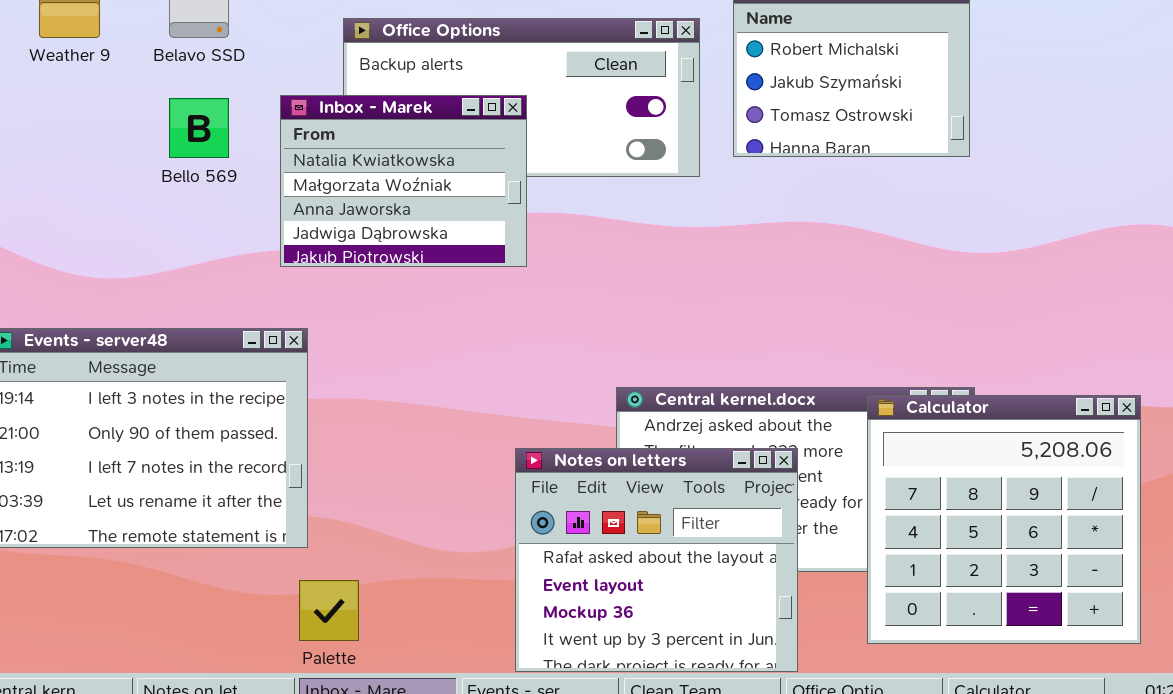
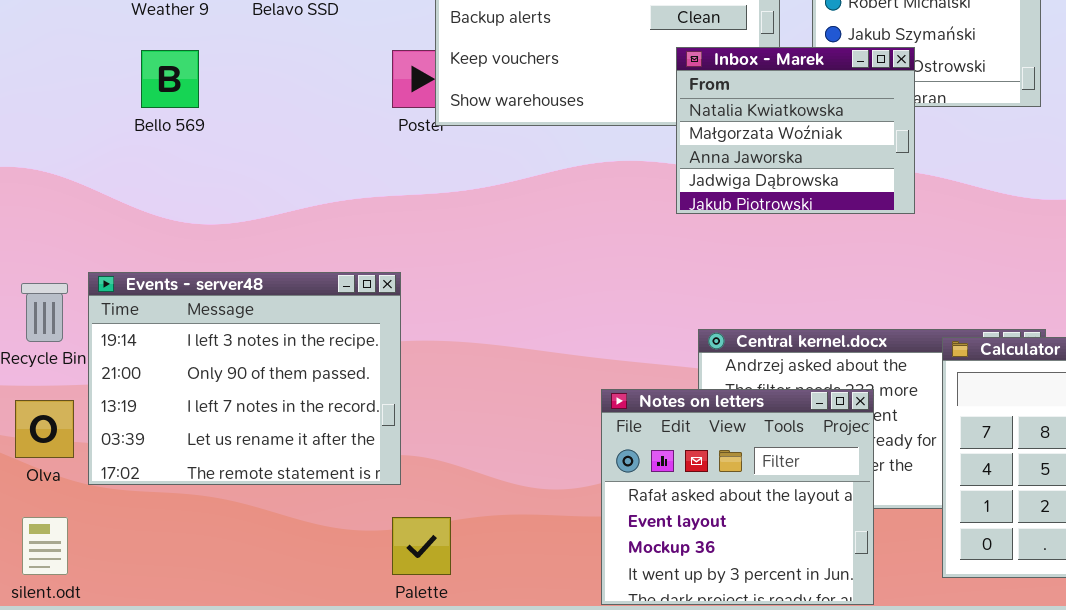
Inbox - Marek: [280,95,527,267] -> [676,47,915,214], moved
Bello 569: [169,98,229,158] -> [141,50,199,108], moved

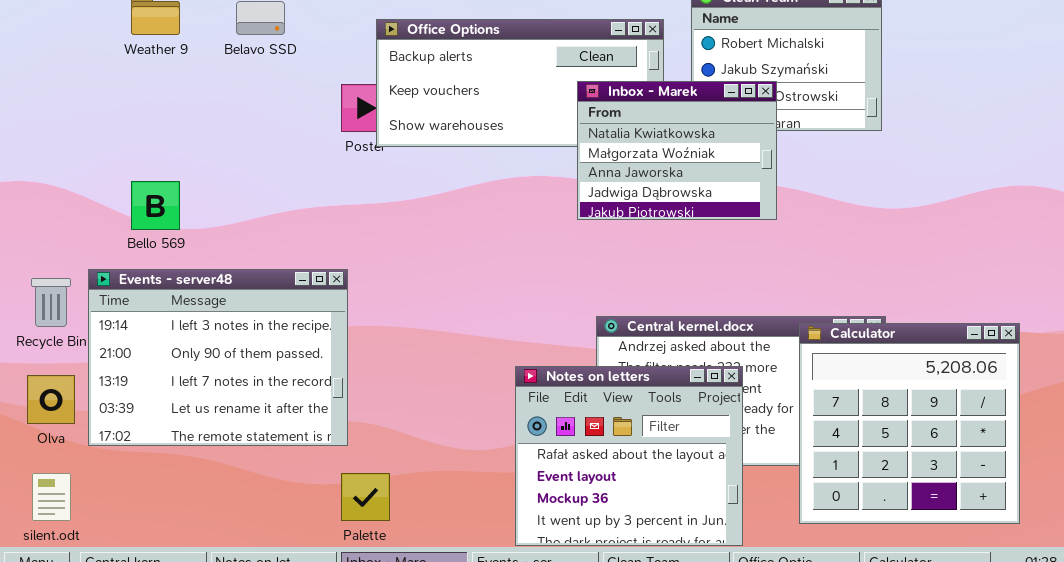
Bello 569: [141,50,199,108] -> [131,181,180,230], moved

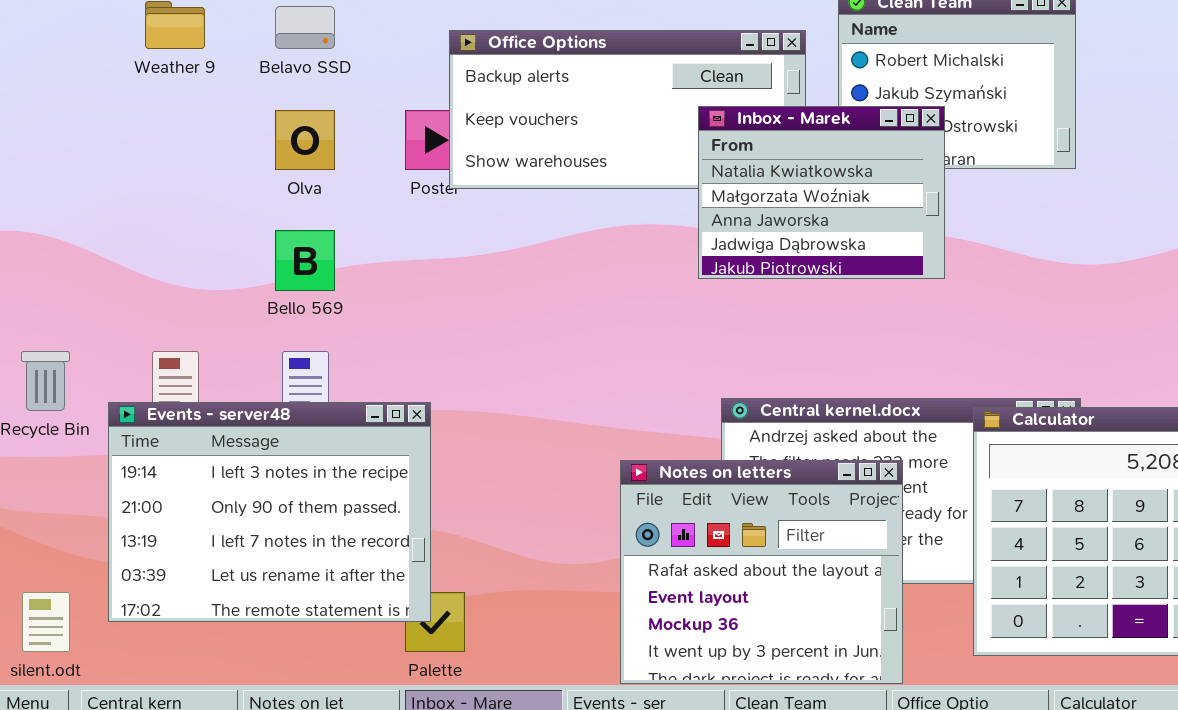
Bello 569: [131,181,180,230] -> [275,230,335,291], moved
Events - server48: [88,269,348,446] -> [108,402,431,622], moved
Olva: [27,375,75,424] -> [275,110,335,170], moved

